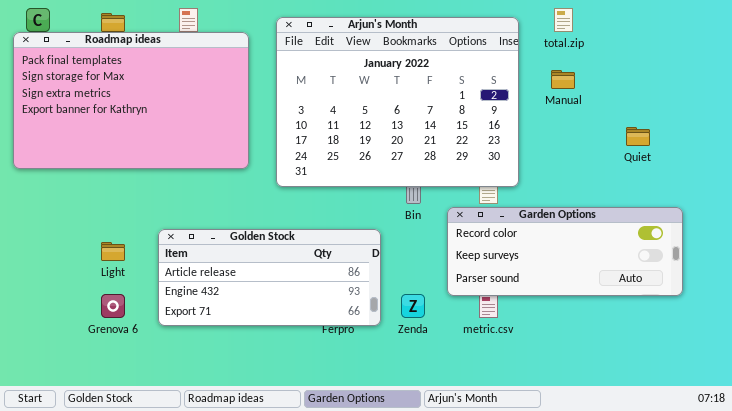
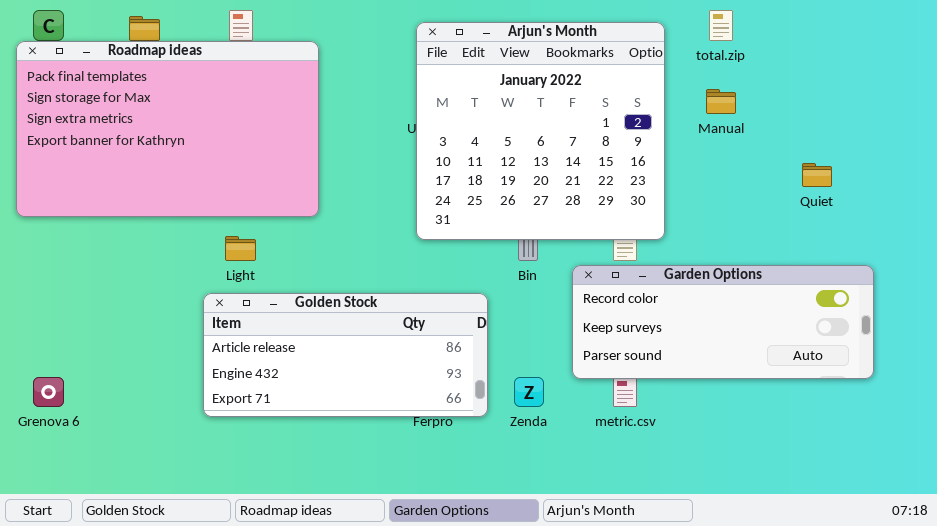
Arjun's Month: [276,17,519,187] -> [416,22,665,240], resized
Light: [101,242,125,261] -> [225,236,256,261], moved
Grenova 6: [101,294,125,318] -> [33,377,64,407], moved

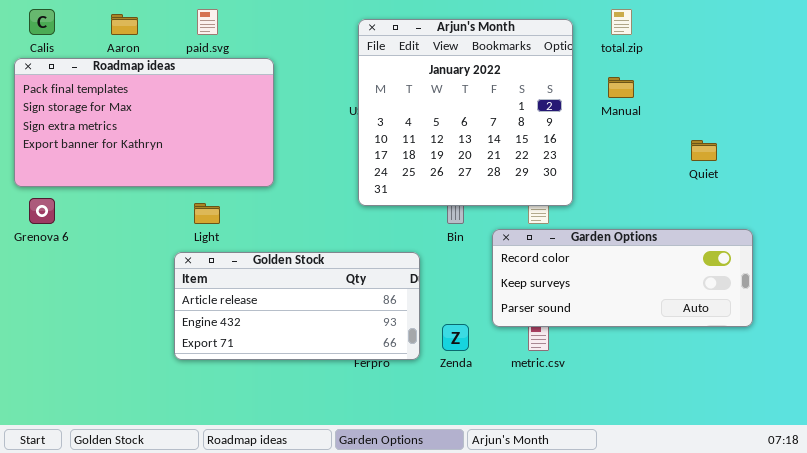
Roadmap ideas: [16,41,319,217] -> [14,58,274,187], resized
Grenova 6: [33,377,64,407] -> [29,198,55,224], moved

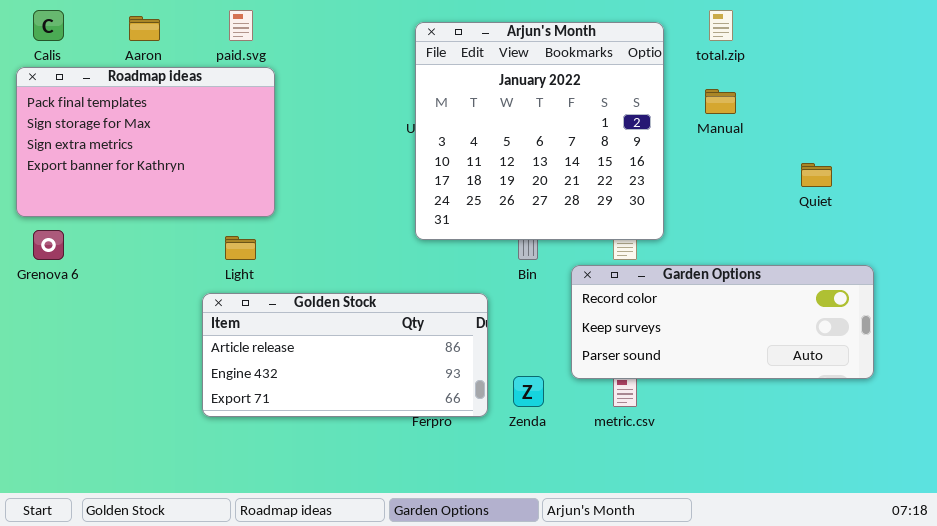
Roadmap ideas: [14,58,274,187] -> [16,67,275,217], resized

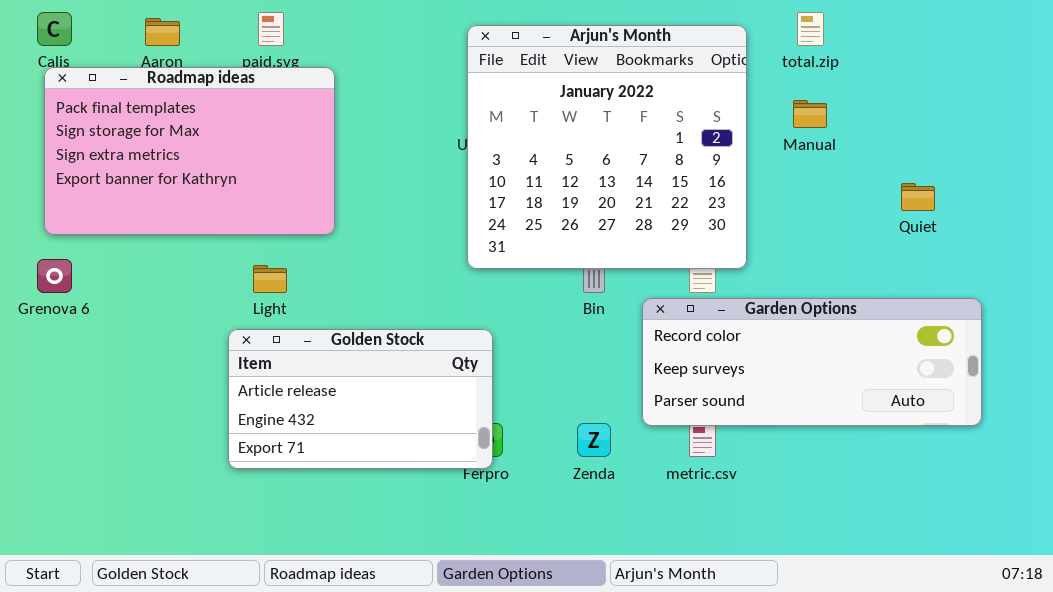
Roadmap ideas: [16,67,275,217] -> [44,67,335,235], moved
Golden Stock: [202,293,488,417] -> [228,329,493,469], resized

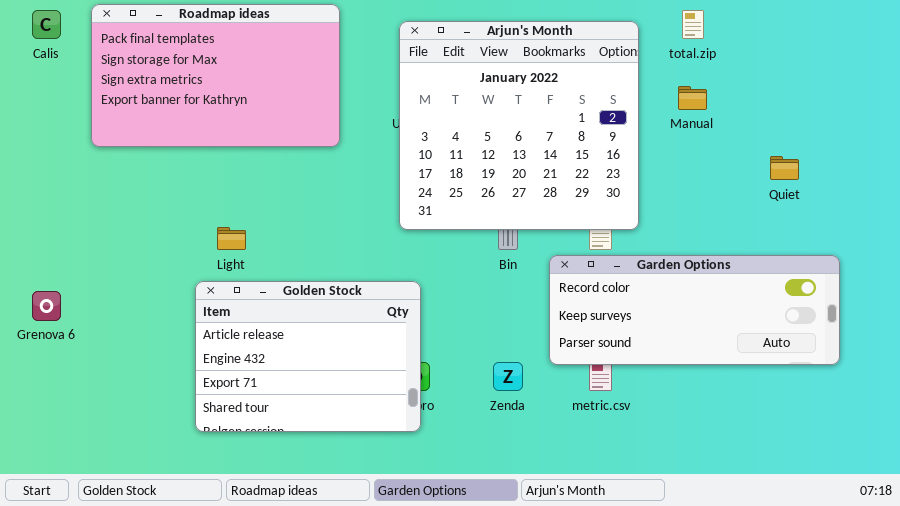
Roadmap ideas: [44,67,335,235] -> [91,4,340,147], moved
Grenova 6: [37,259,72,293] -> [32,291,61,321], moved
Golden Stock: [228,329,493,469] -> [195,281,421,432], resized

